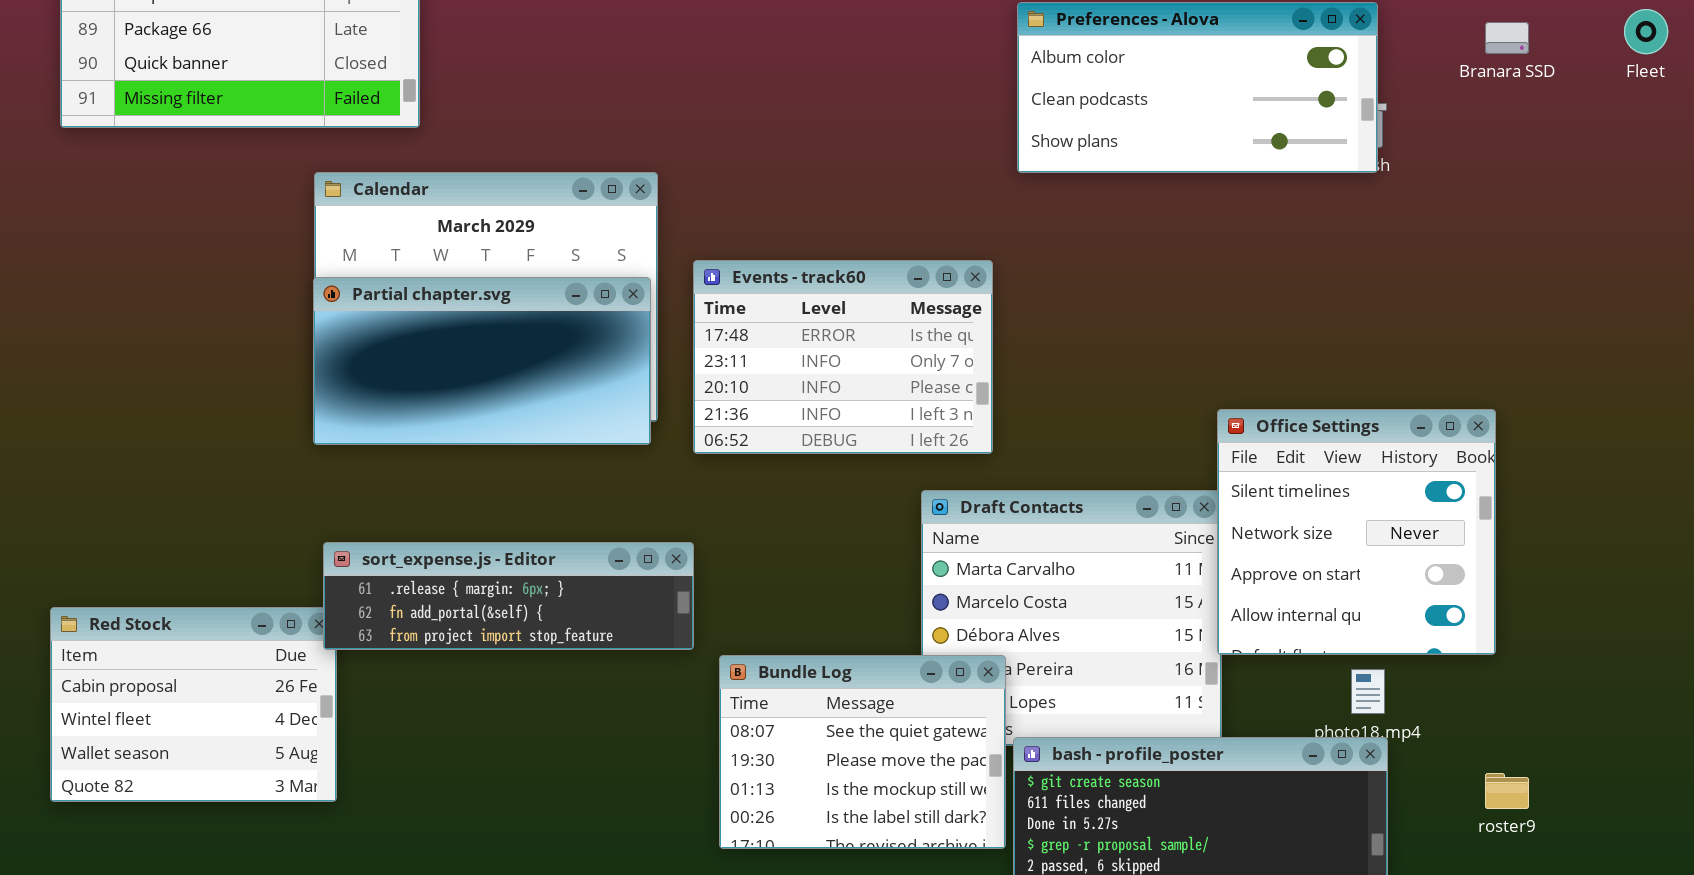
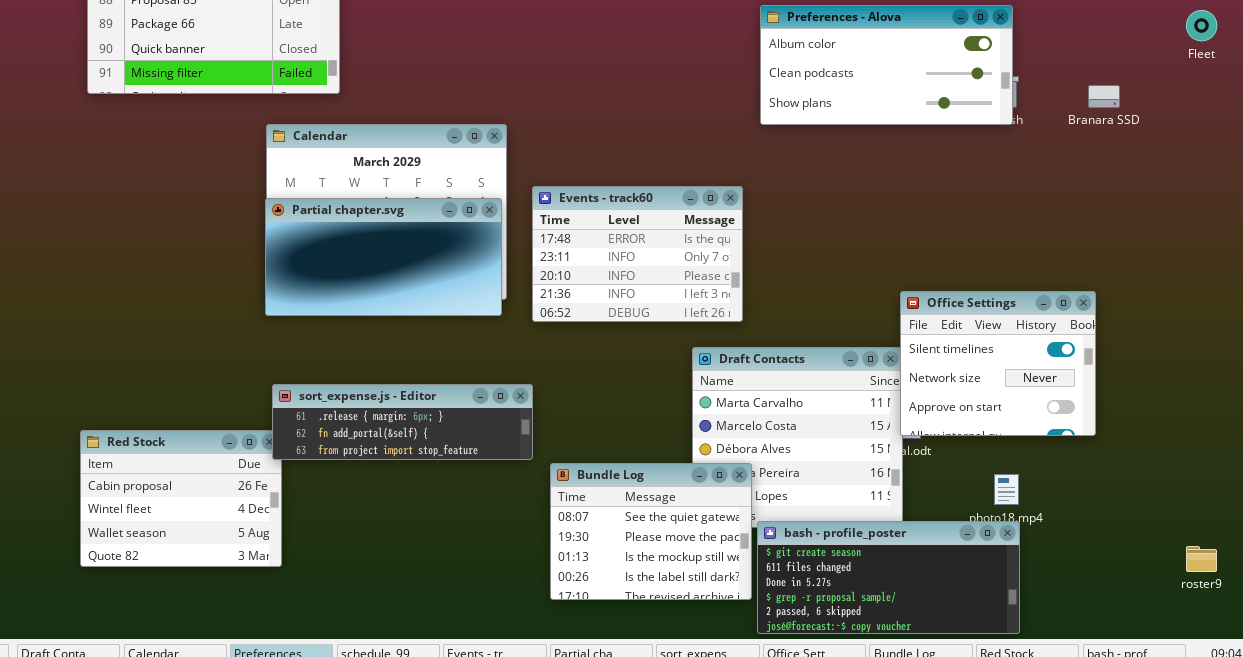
Branara SSD: [1485,22,1529,54] -> [1088,85,1120,108], moved
Office Settings: [1217,409,1496,655] -> [900,291,1096,436], resized
roster9: [1485,773,1529,809] -> [1186,546,1217,572], moved

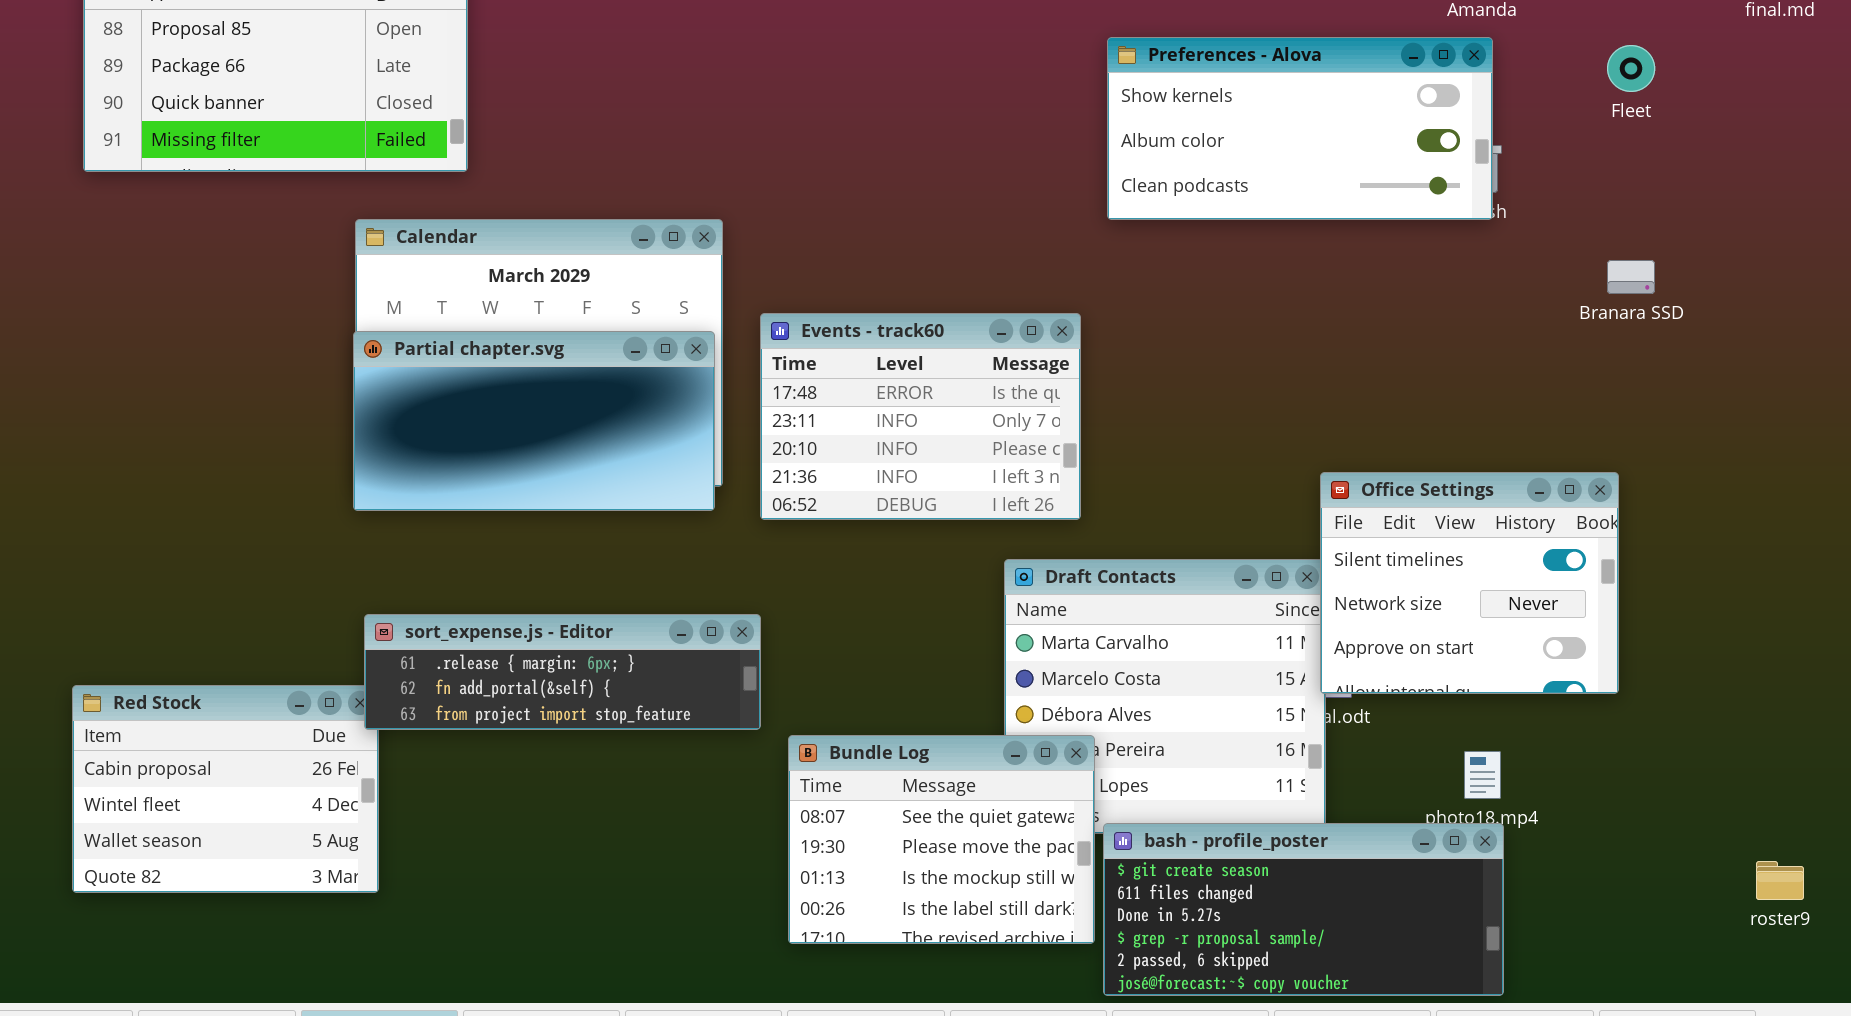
Preferences - Alova: [760,5,1013,125] -> [1107,37,1493,220], scrolled up 1 row
Fleet: [1186,10,1217,41] -> [1607,45,1655,92], moved
Branara SSD: [1088,85,1120,108] -> [1607,260,1655,294], moved

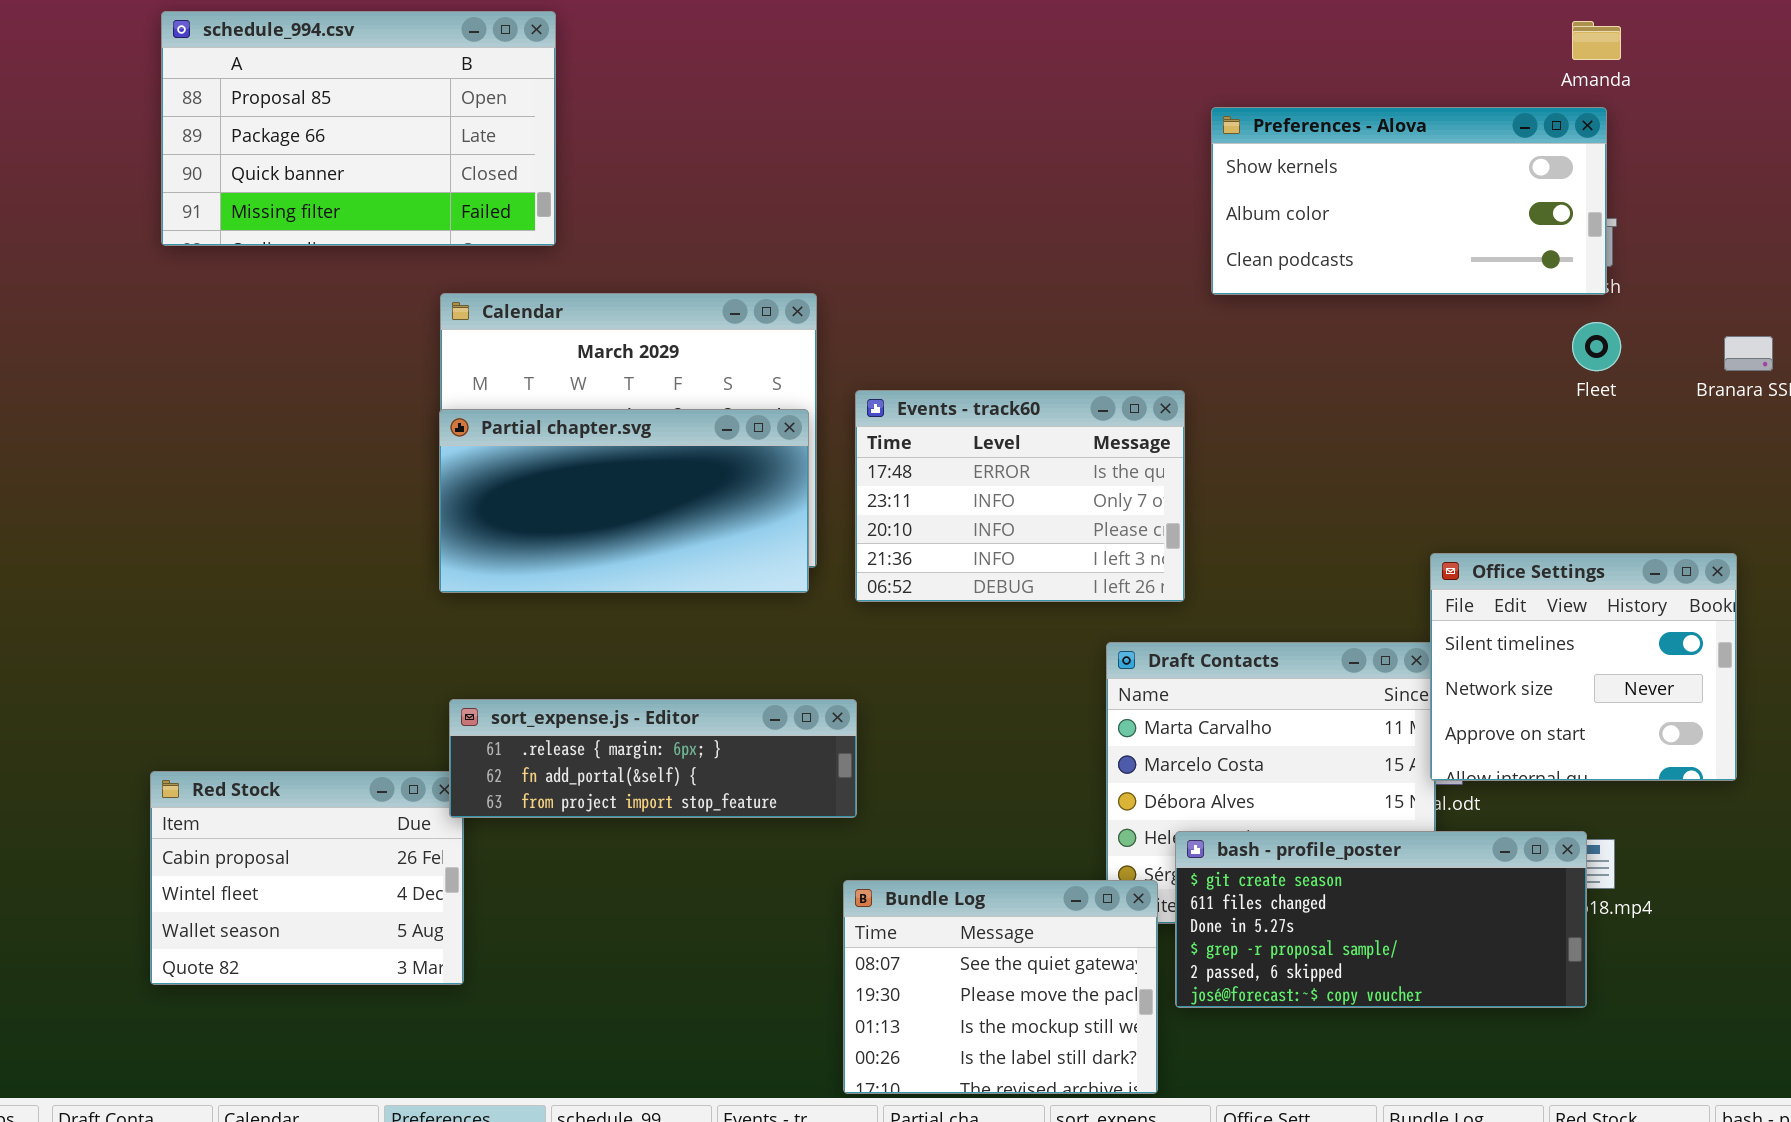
Fleet: [1607,45,1655,92] -> [1572,322,1621,371], moved
Bundle Log: [788,735,1095,944] -> [843,880,1158,1094], moved
bash - profile_poster: [1103,823,1504,996] -> [1175,831,1587,1008], moved

